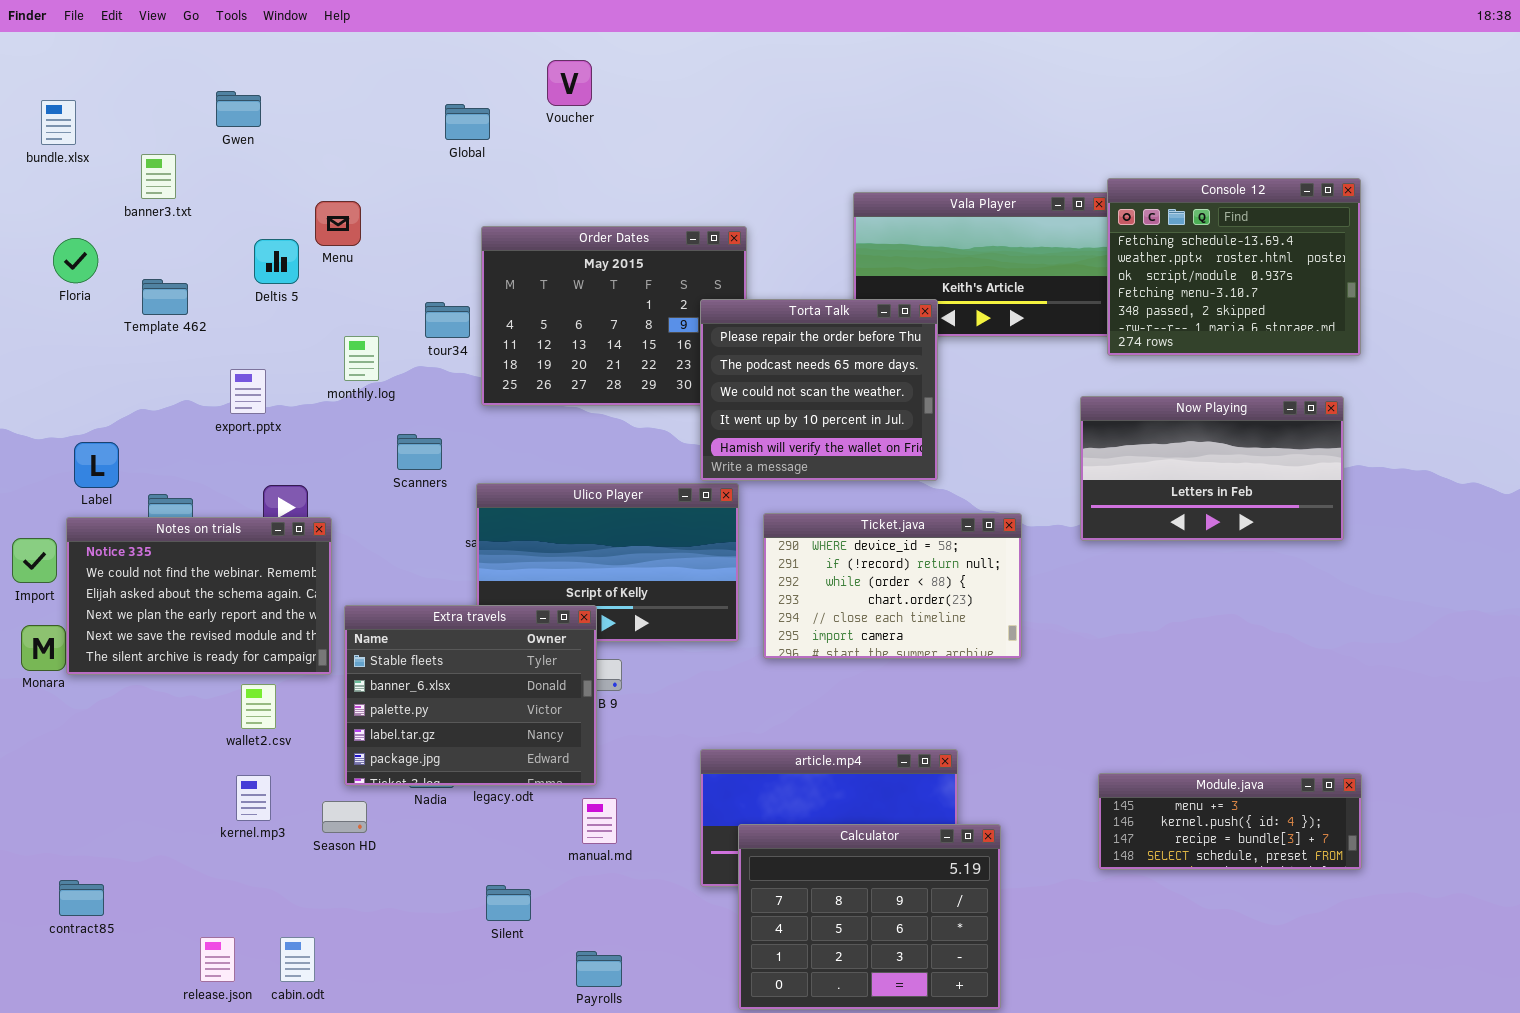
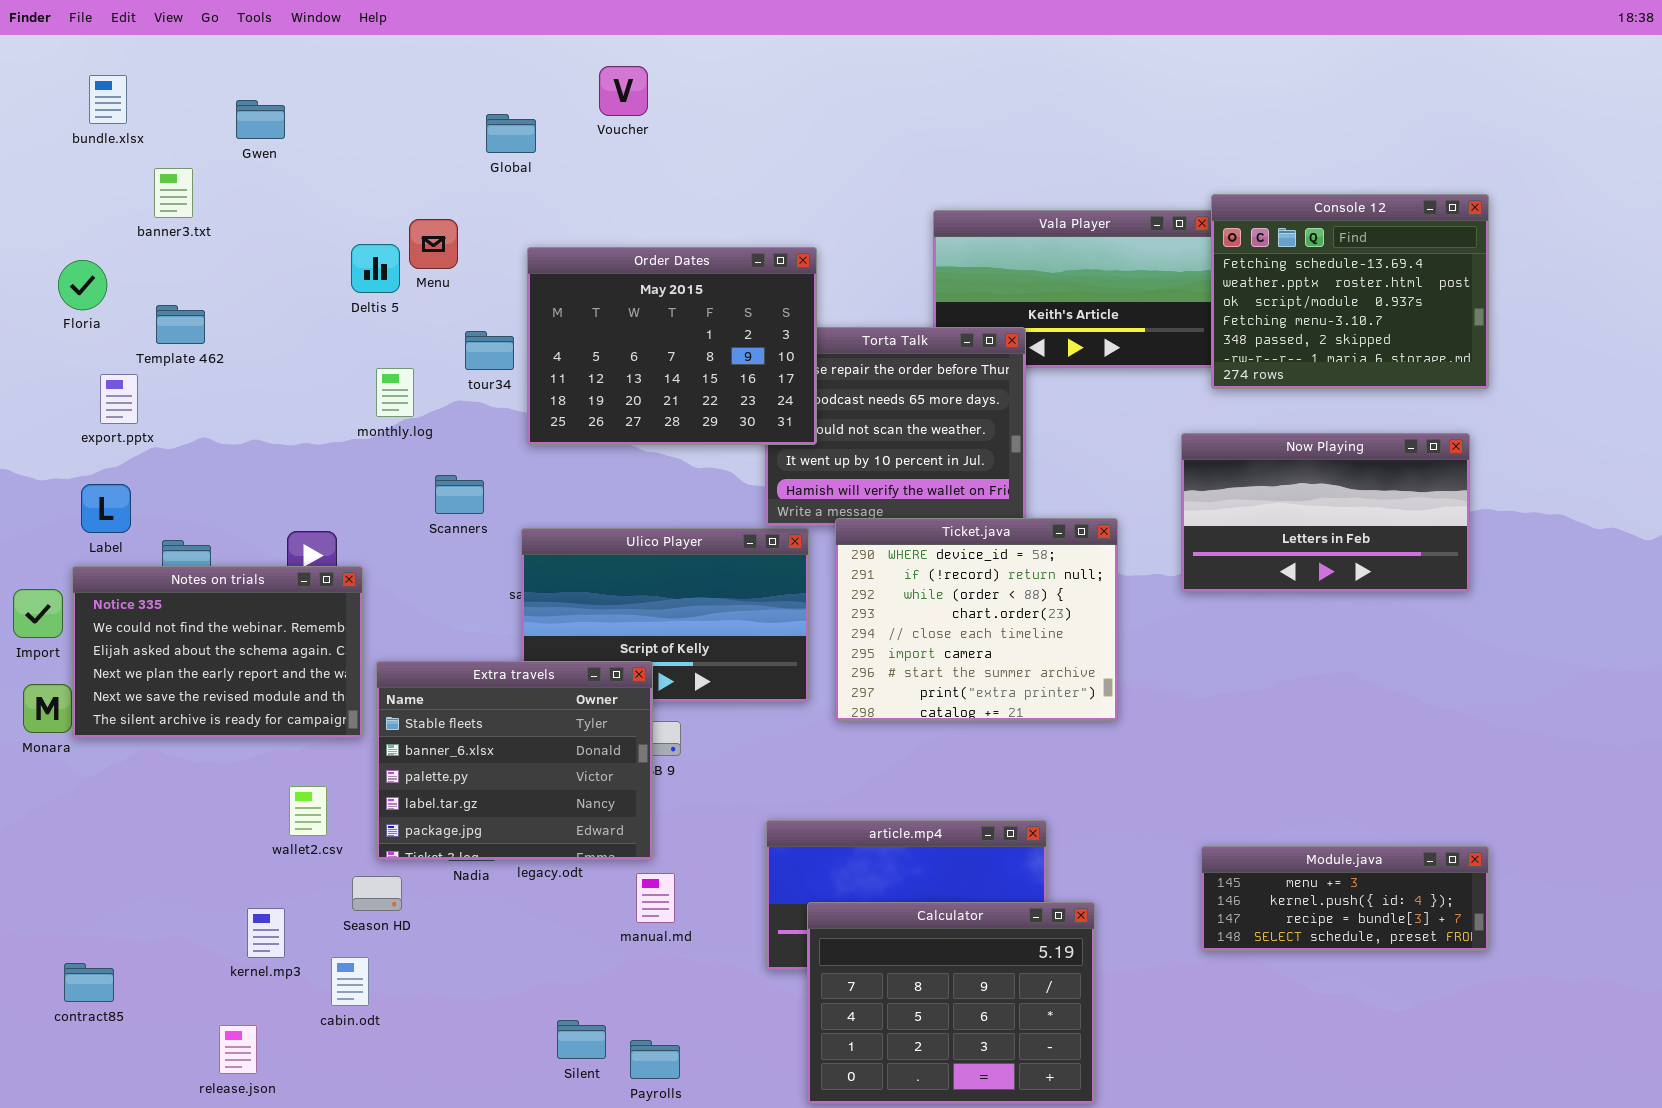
bundle.xlsx: [41,100,76,145] -> [89,75,127,124], moved
Menu: [315,201,361,246] -> [409,219,458,269], moved
Order Dates: [481,226,747,406] -> [527,247,817,445], raised
Deltis 5: [254,239,299,284] -> [351,244,400,293], moved
export.pptx: [230,369,266,414] -> [100,374,138,424], moved
Ticket.java: [763,513,1022,659] -> [835,518,1118,721], resized
wallet2.csv: [241,684,276,729] -> [289,786,327,836], moved
kernel.mp3: [236,775,271,821] -> [247,908,285,958], moved
Silent: [486,885,531,921] -> [557,1020,606,1059], moved
cabin.odt: [280,937,315,982] -> [331,957,369,1006], moved

